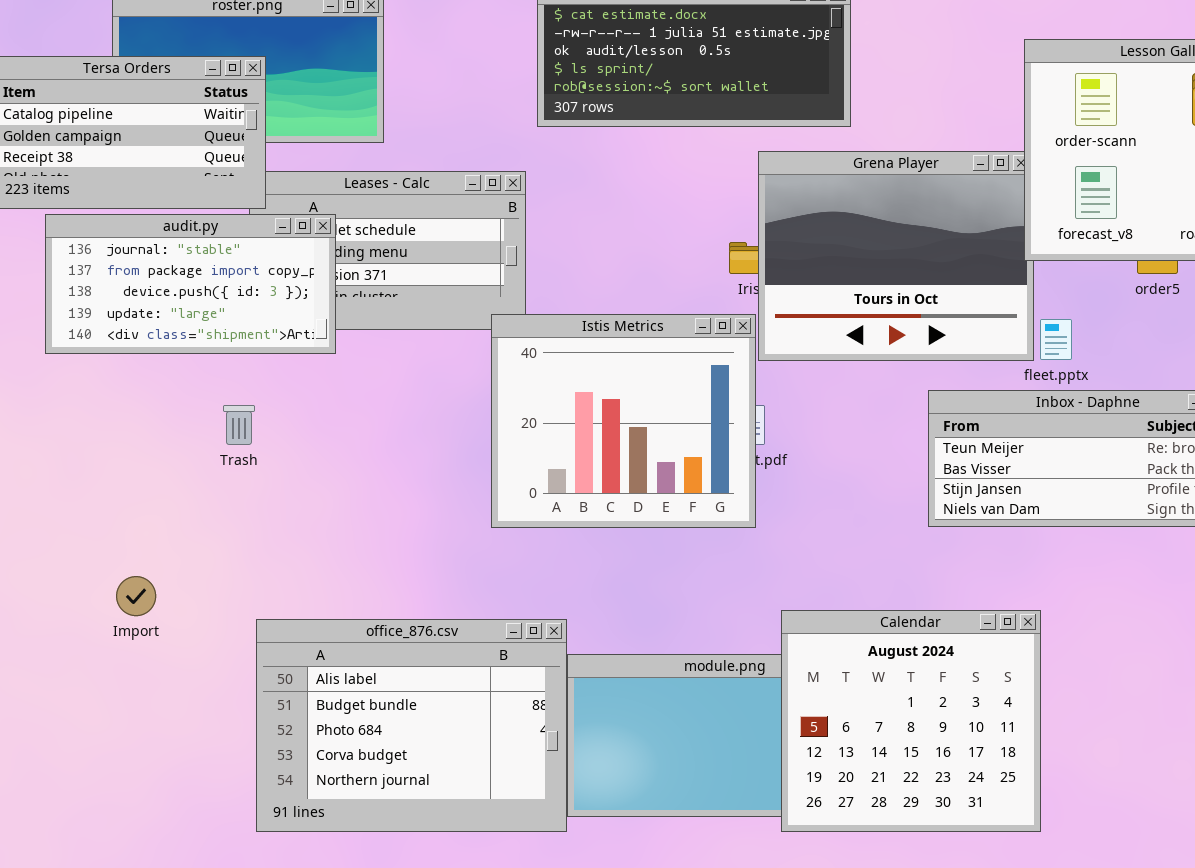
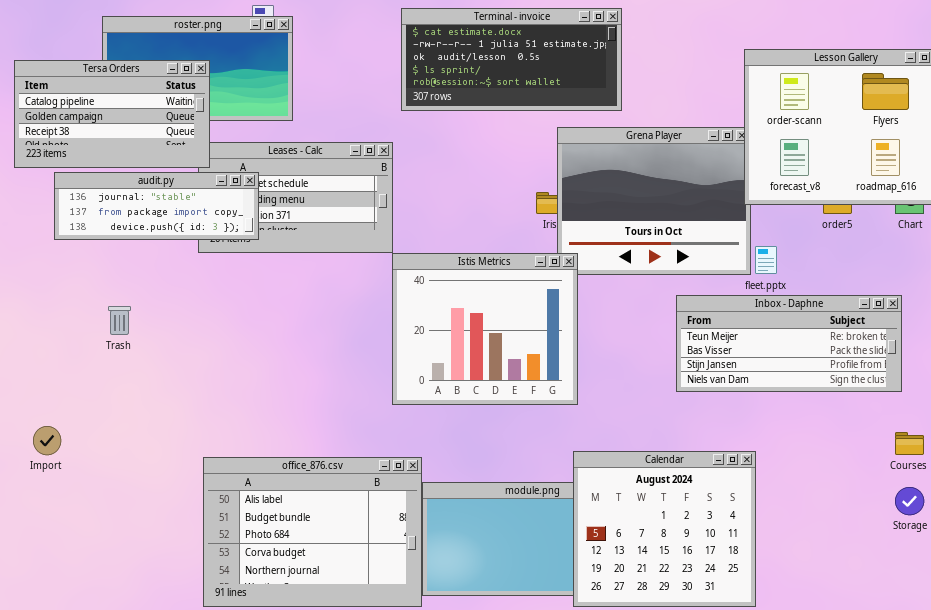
audit.py: [45,214,336,354] -> [54,172,259,240], resized
Istis Metrics: [491,314,756,528] -> [392,253,578,405], moved
Trash: [223,405,255,445] -> [108,306,131,335], moved
Import: [116,576,156,616] -> [33,426,61,455], moved

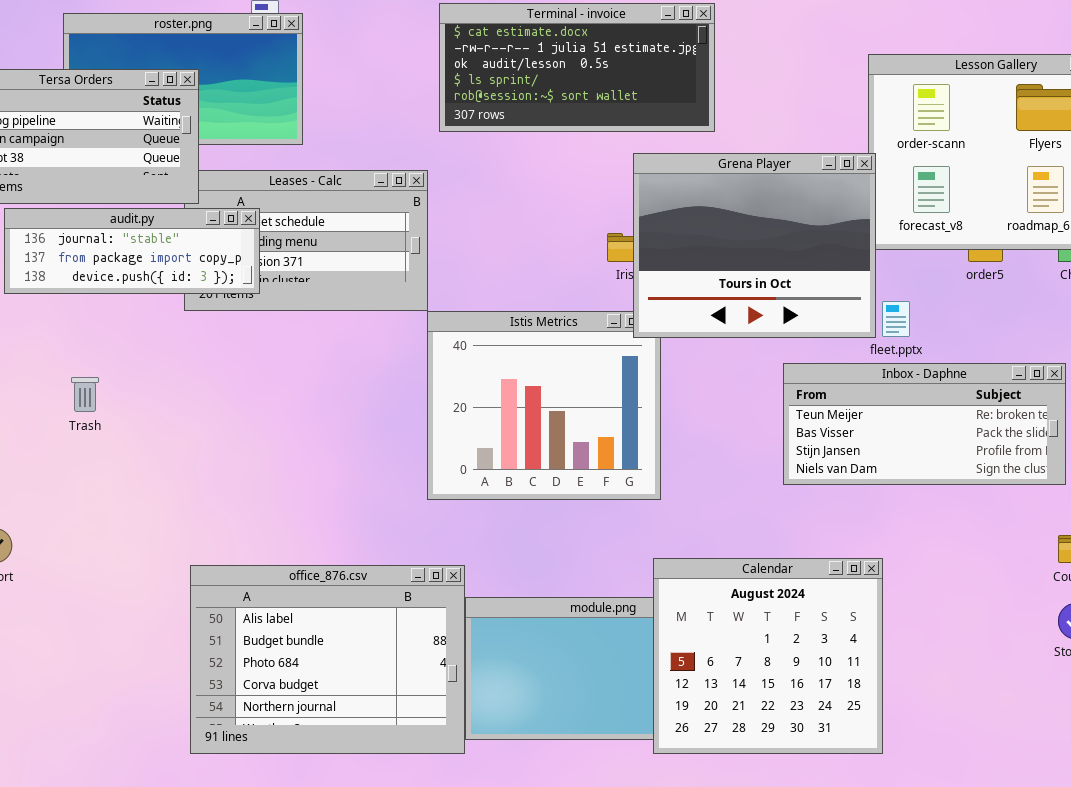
Grena Player: [557,127,751,275] -> [633,153,876,338], raised

